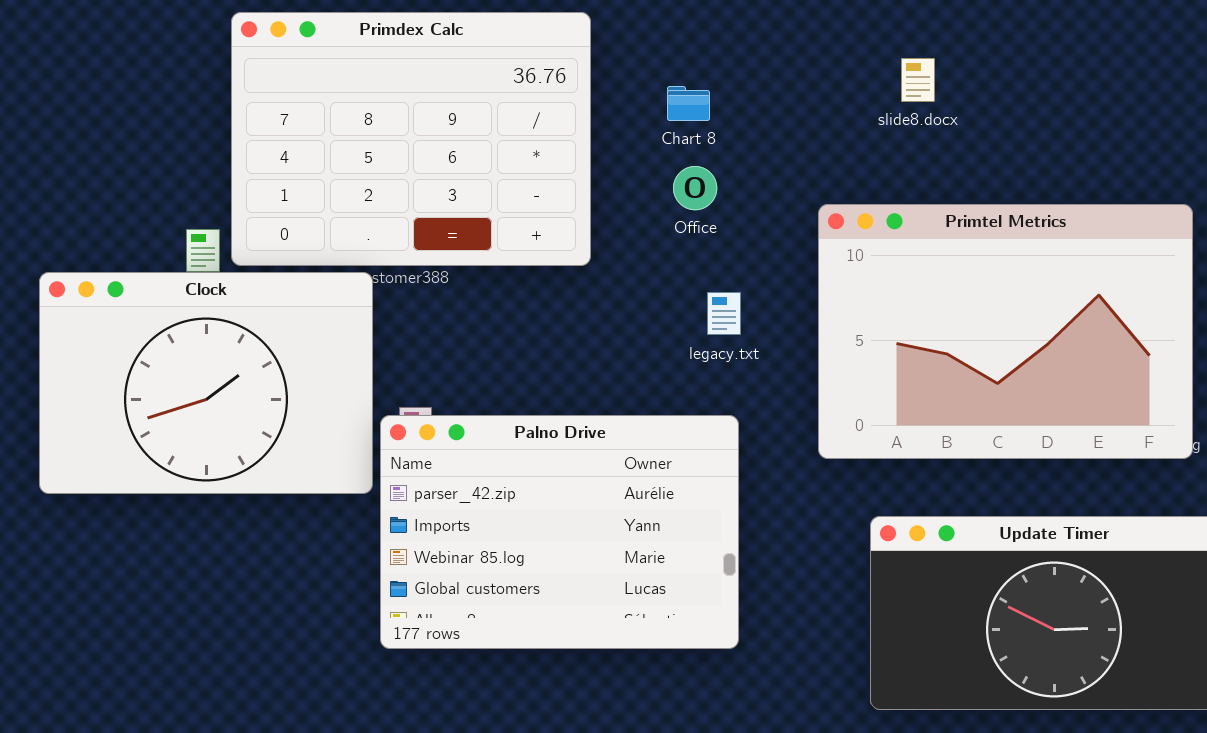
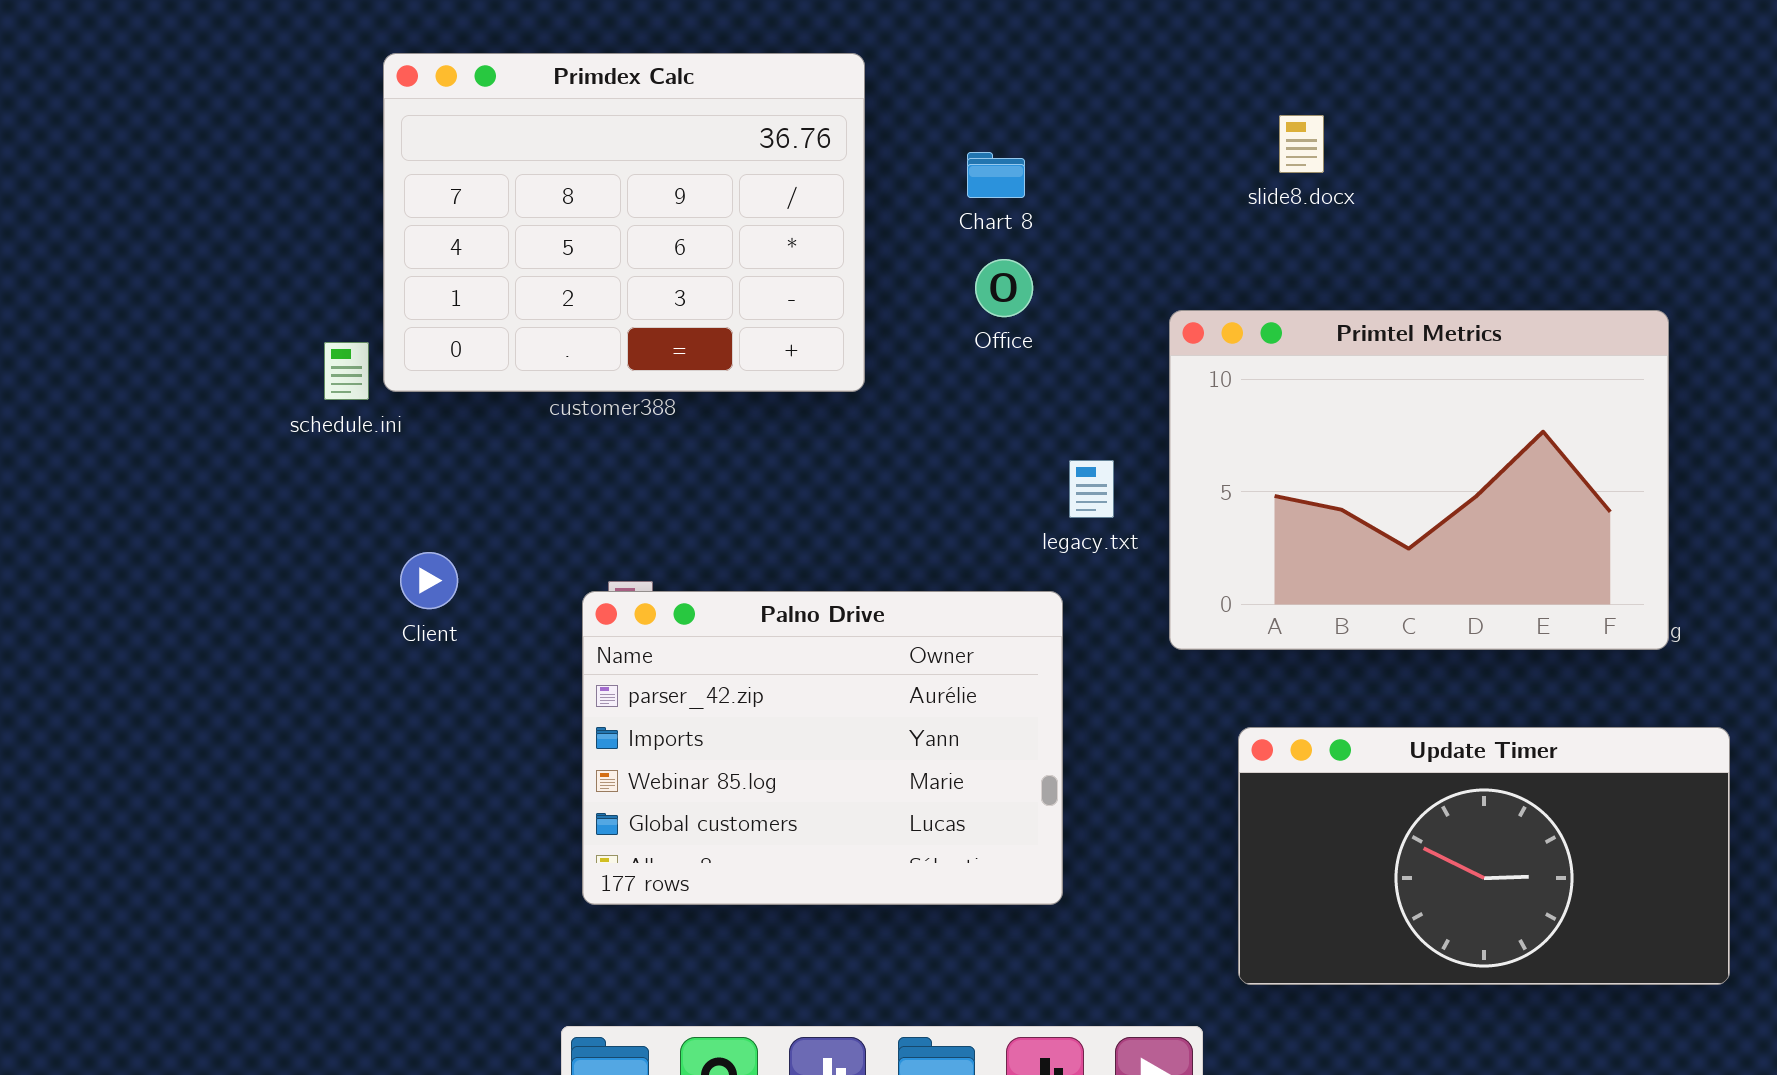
Clock: [39,272,373,494] -> none, closed
legacy.txt: [707,292,741,335] -> [1069,460,1114,518], moved

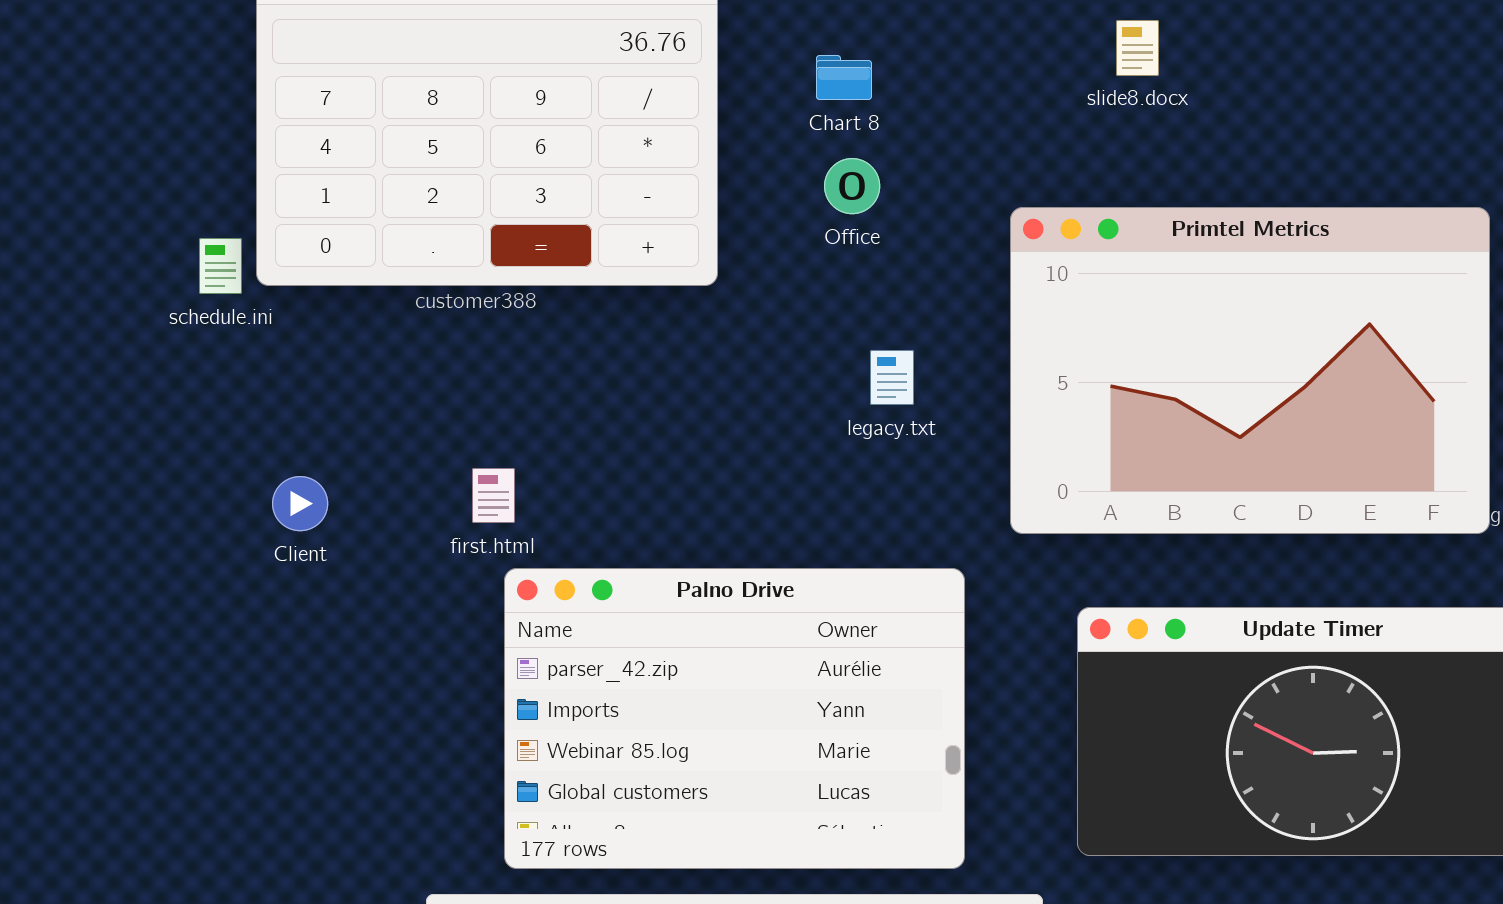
legacy.txt: [1069,460,1114,518] -> [870,350,914,405], moved
Client: [400,552,458,609] -> [272,476,328,531], moved
Palno Drive: [582,591,1063,905] -> [504,568,965,869], moved

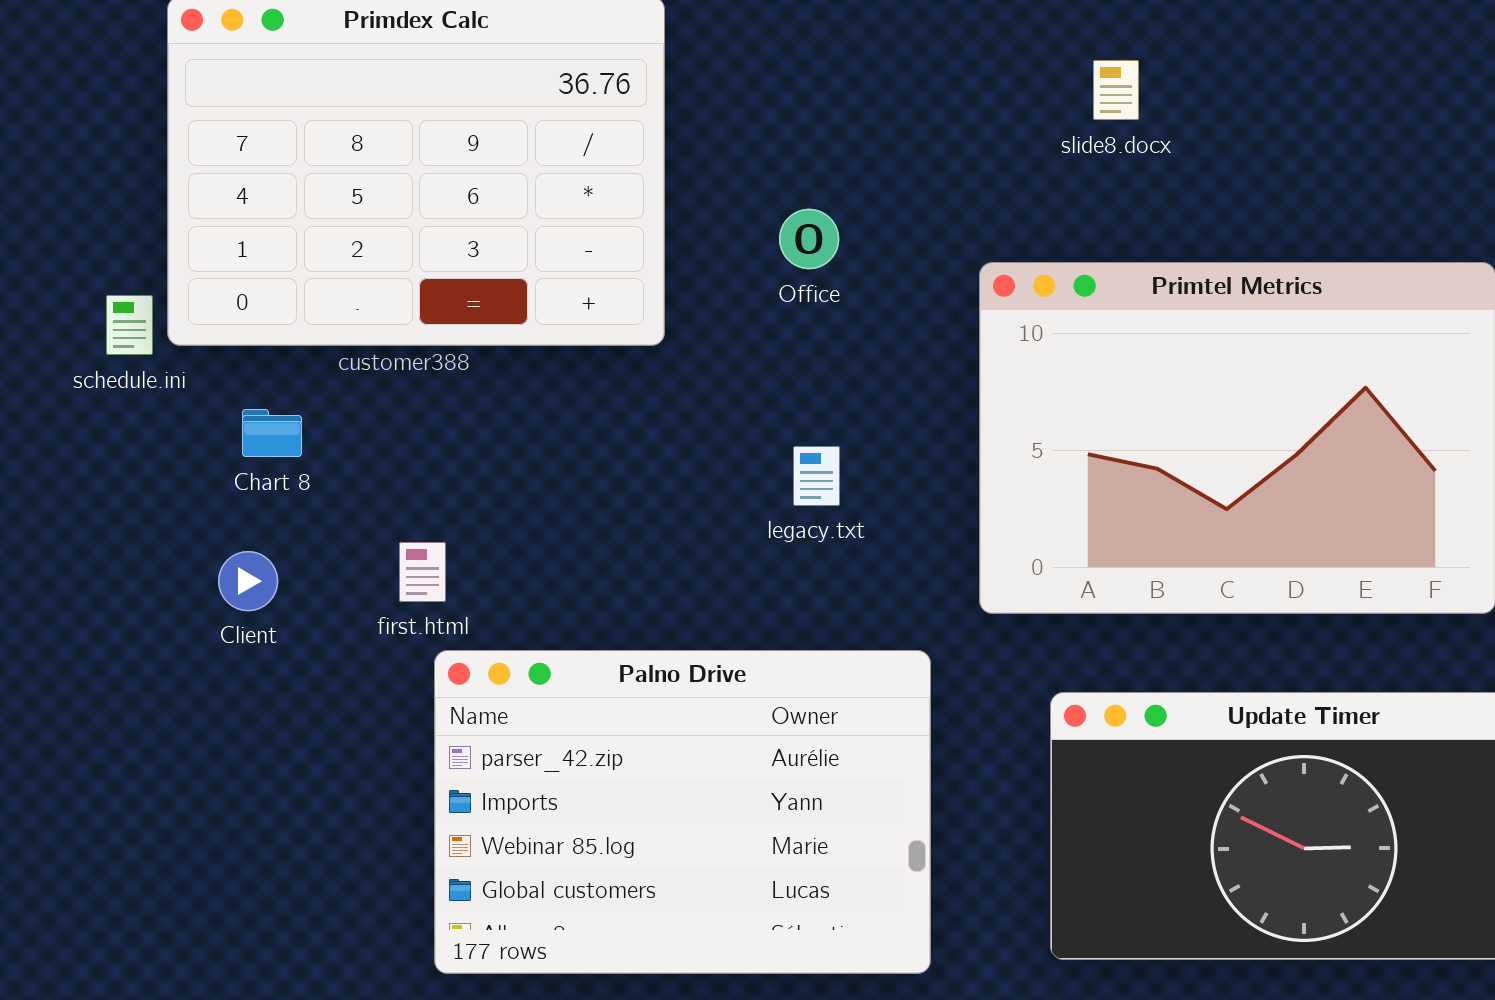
Chart 8: [816,55,872,100] -> [242,409,302,457], moved
legacy.txt: [870,350,914,405] -> [793,446,840,506], moved
Client: [272,476,328,531] -> [218,551,278,611], moved

